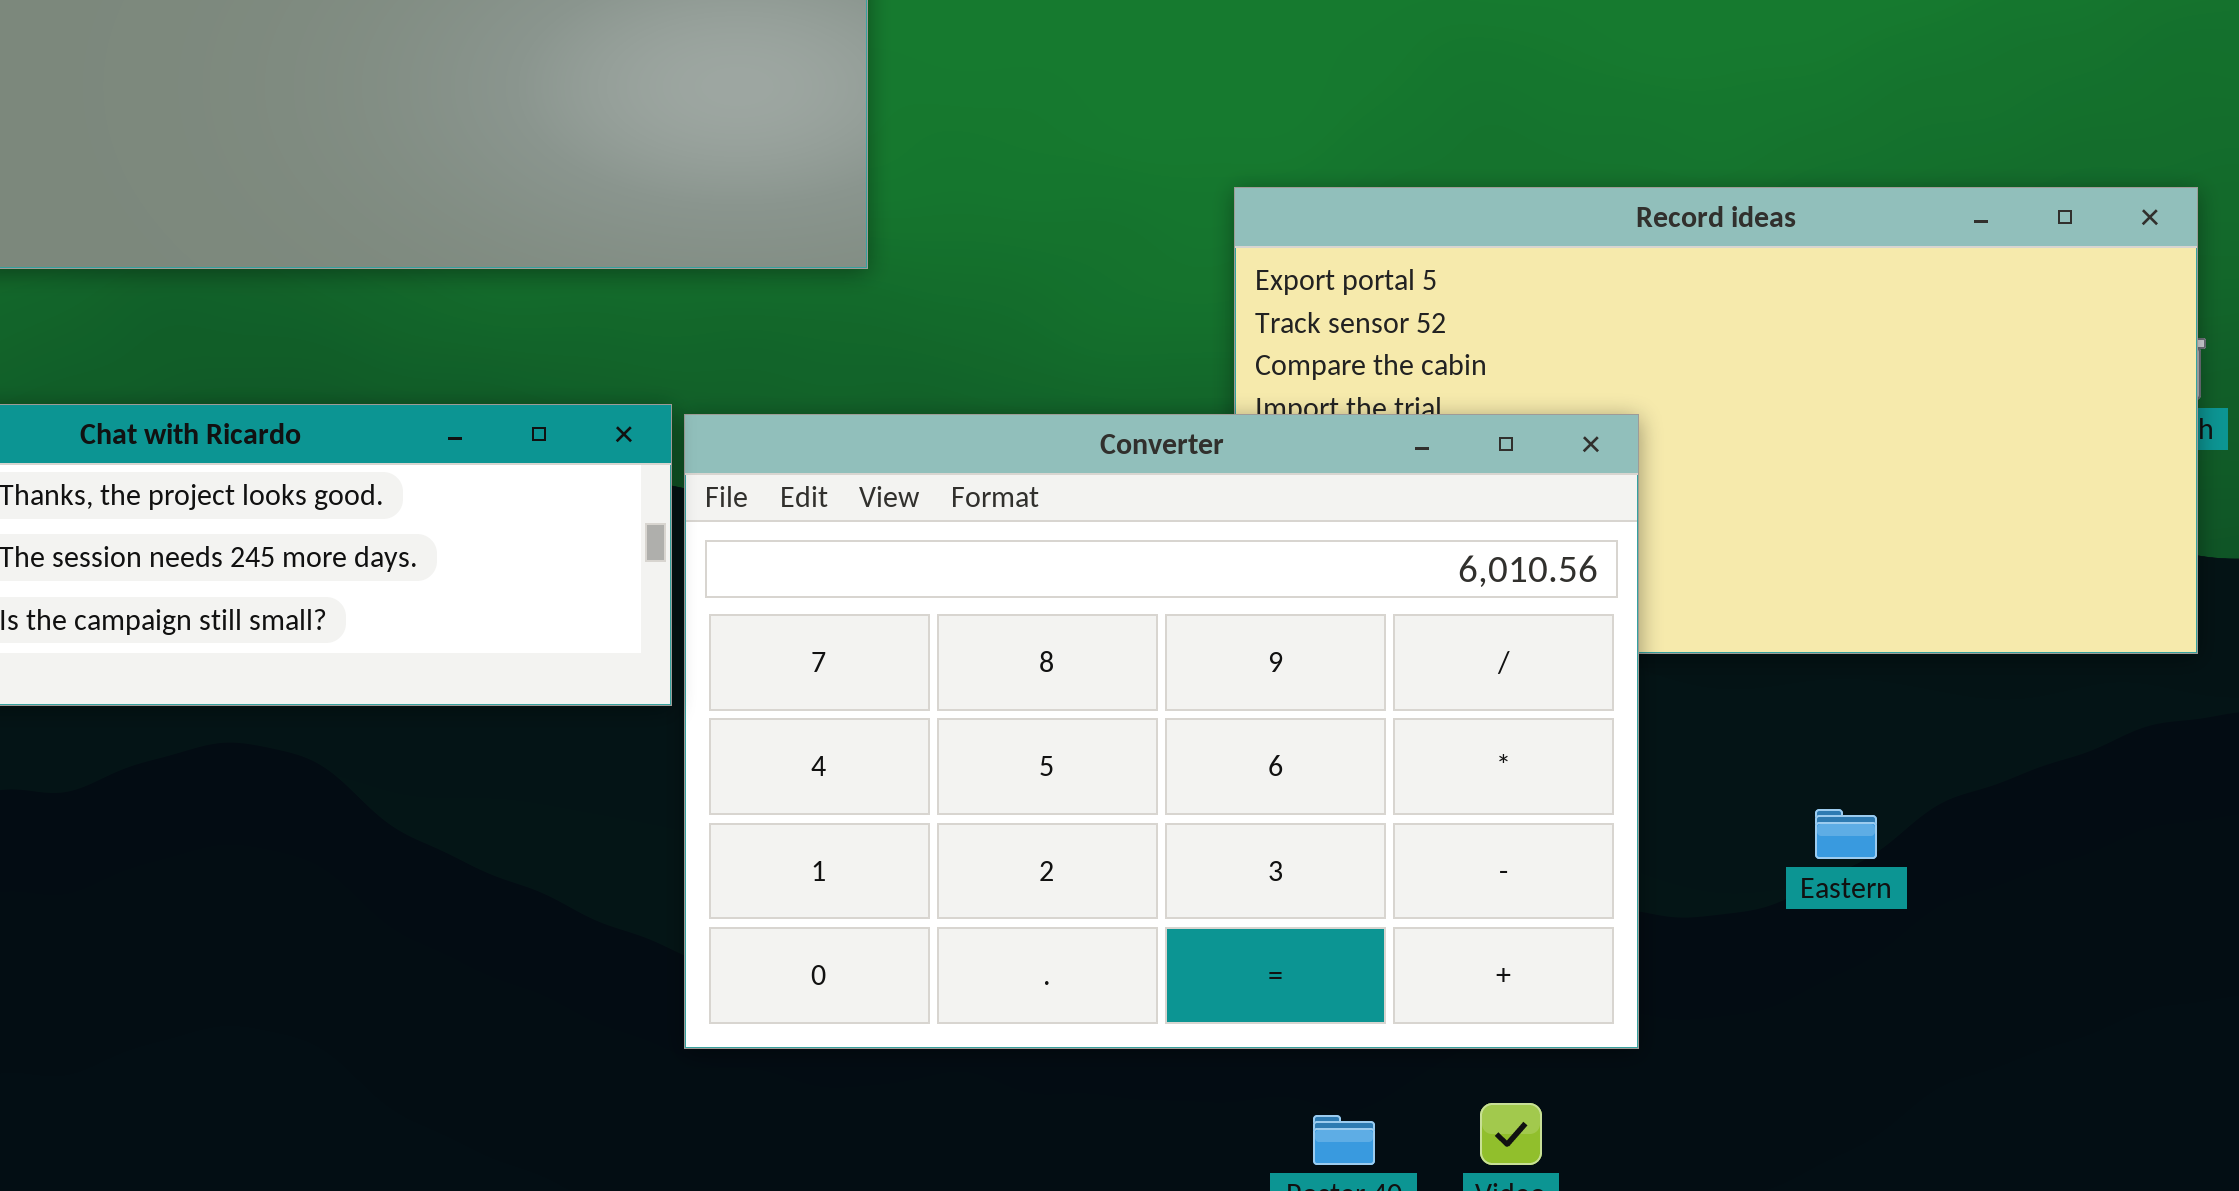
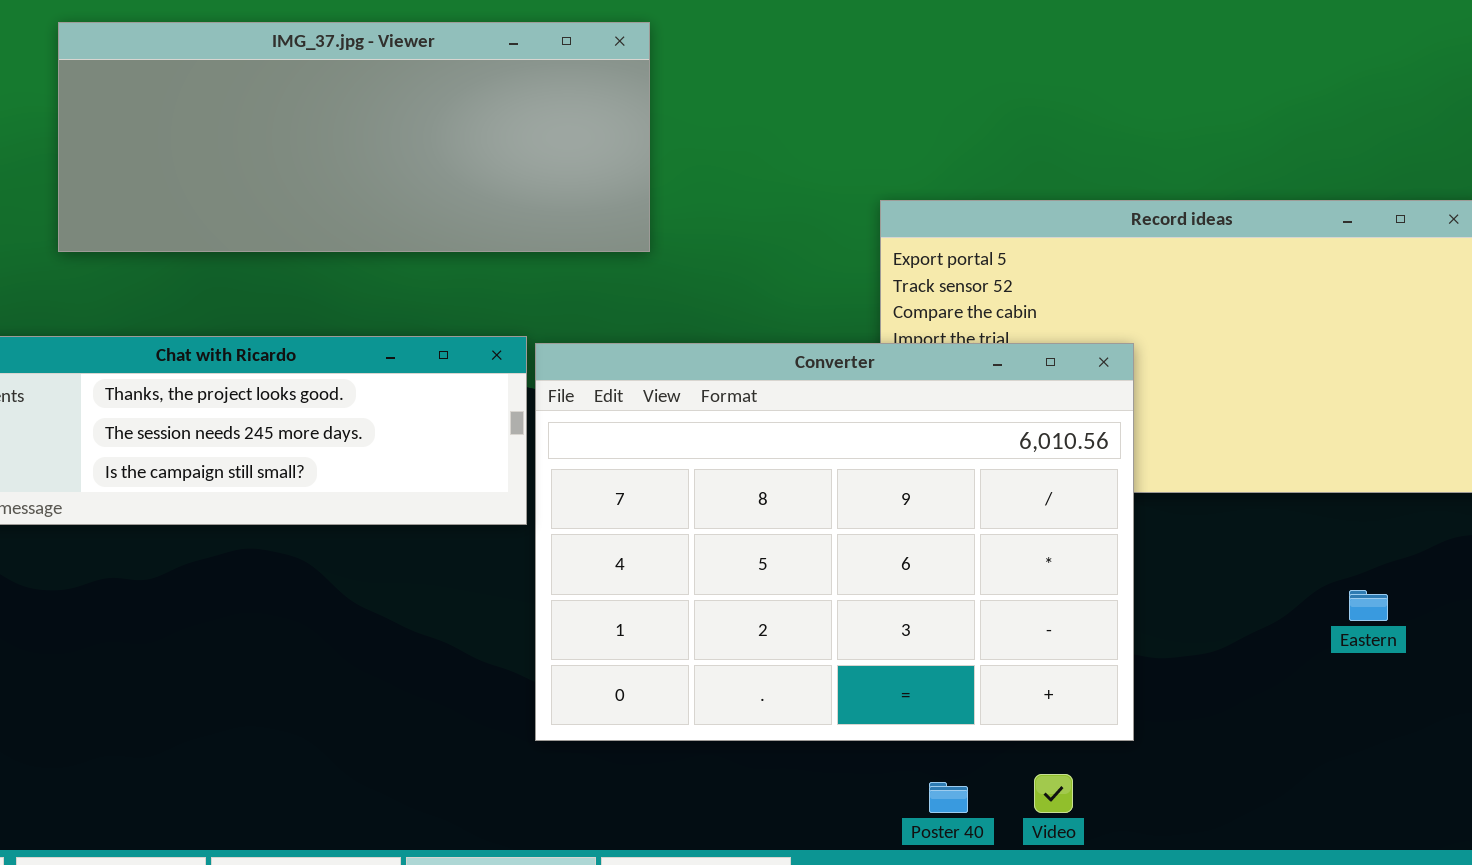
Eastern: [1815,809,1877,859] -> [1349,590,1388,621], moved

